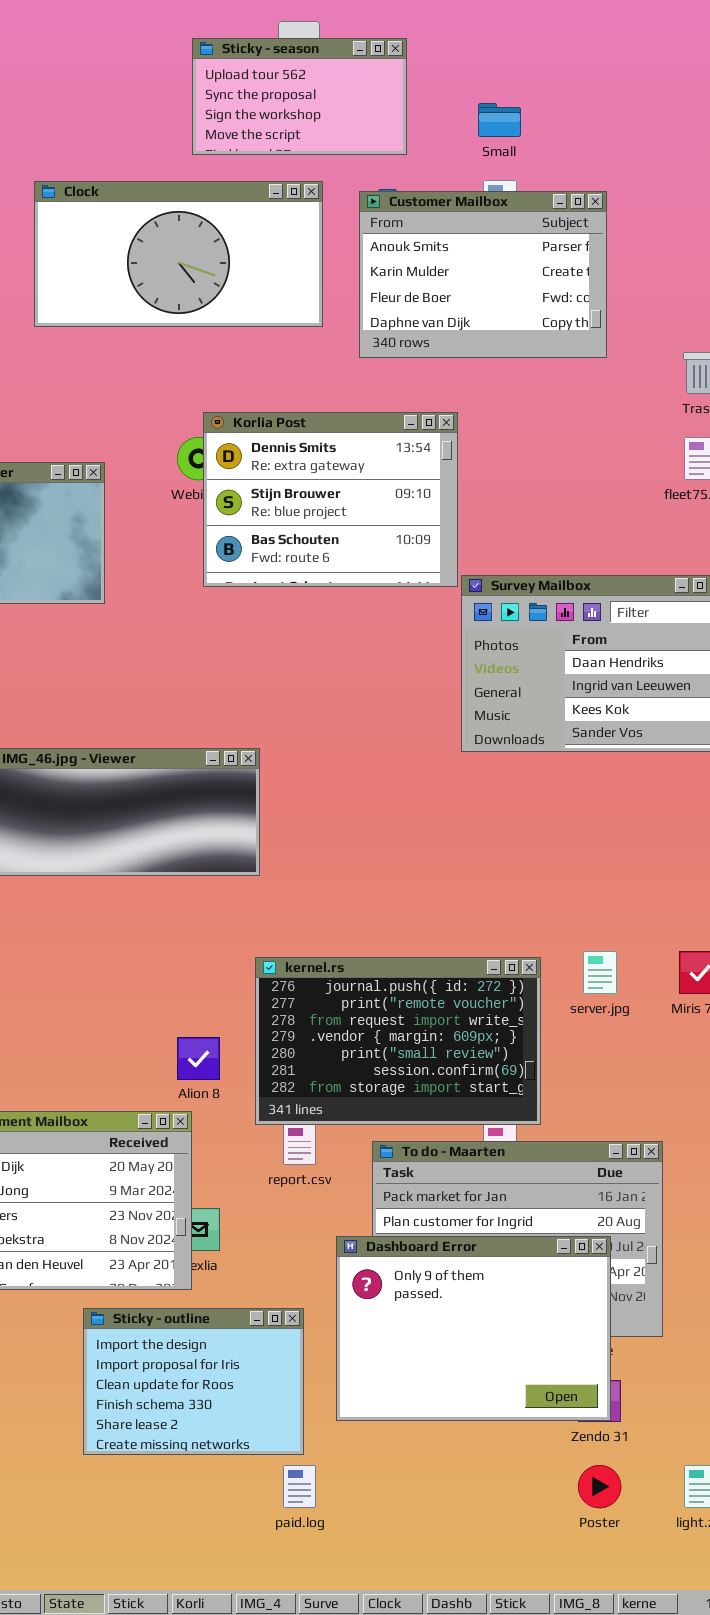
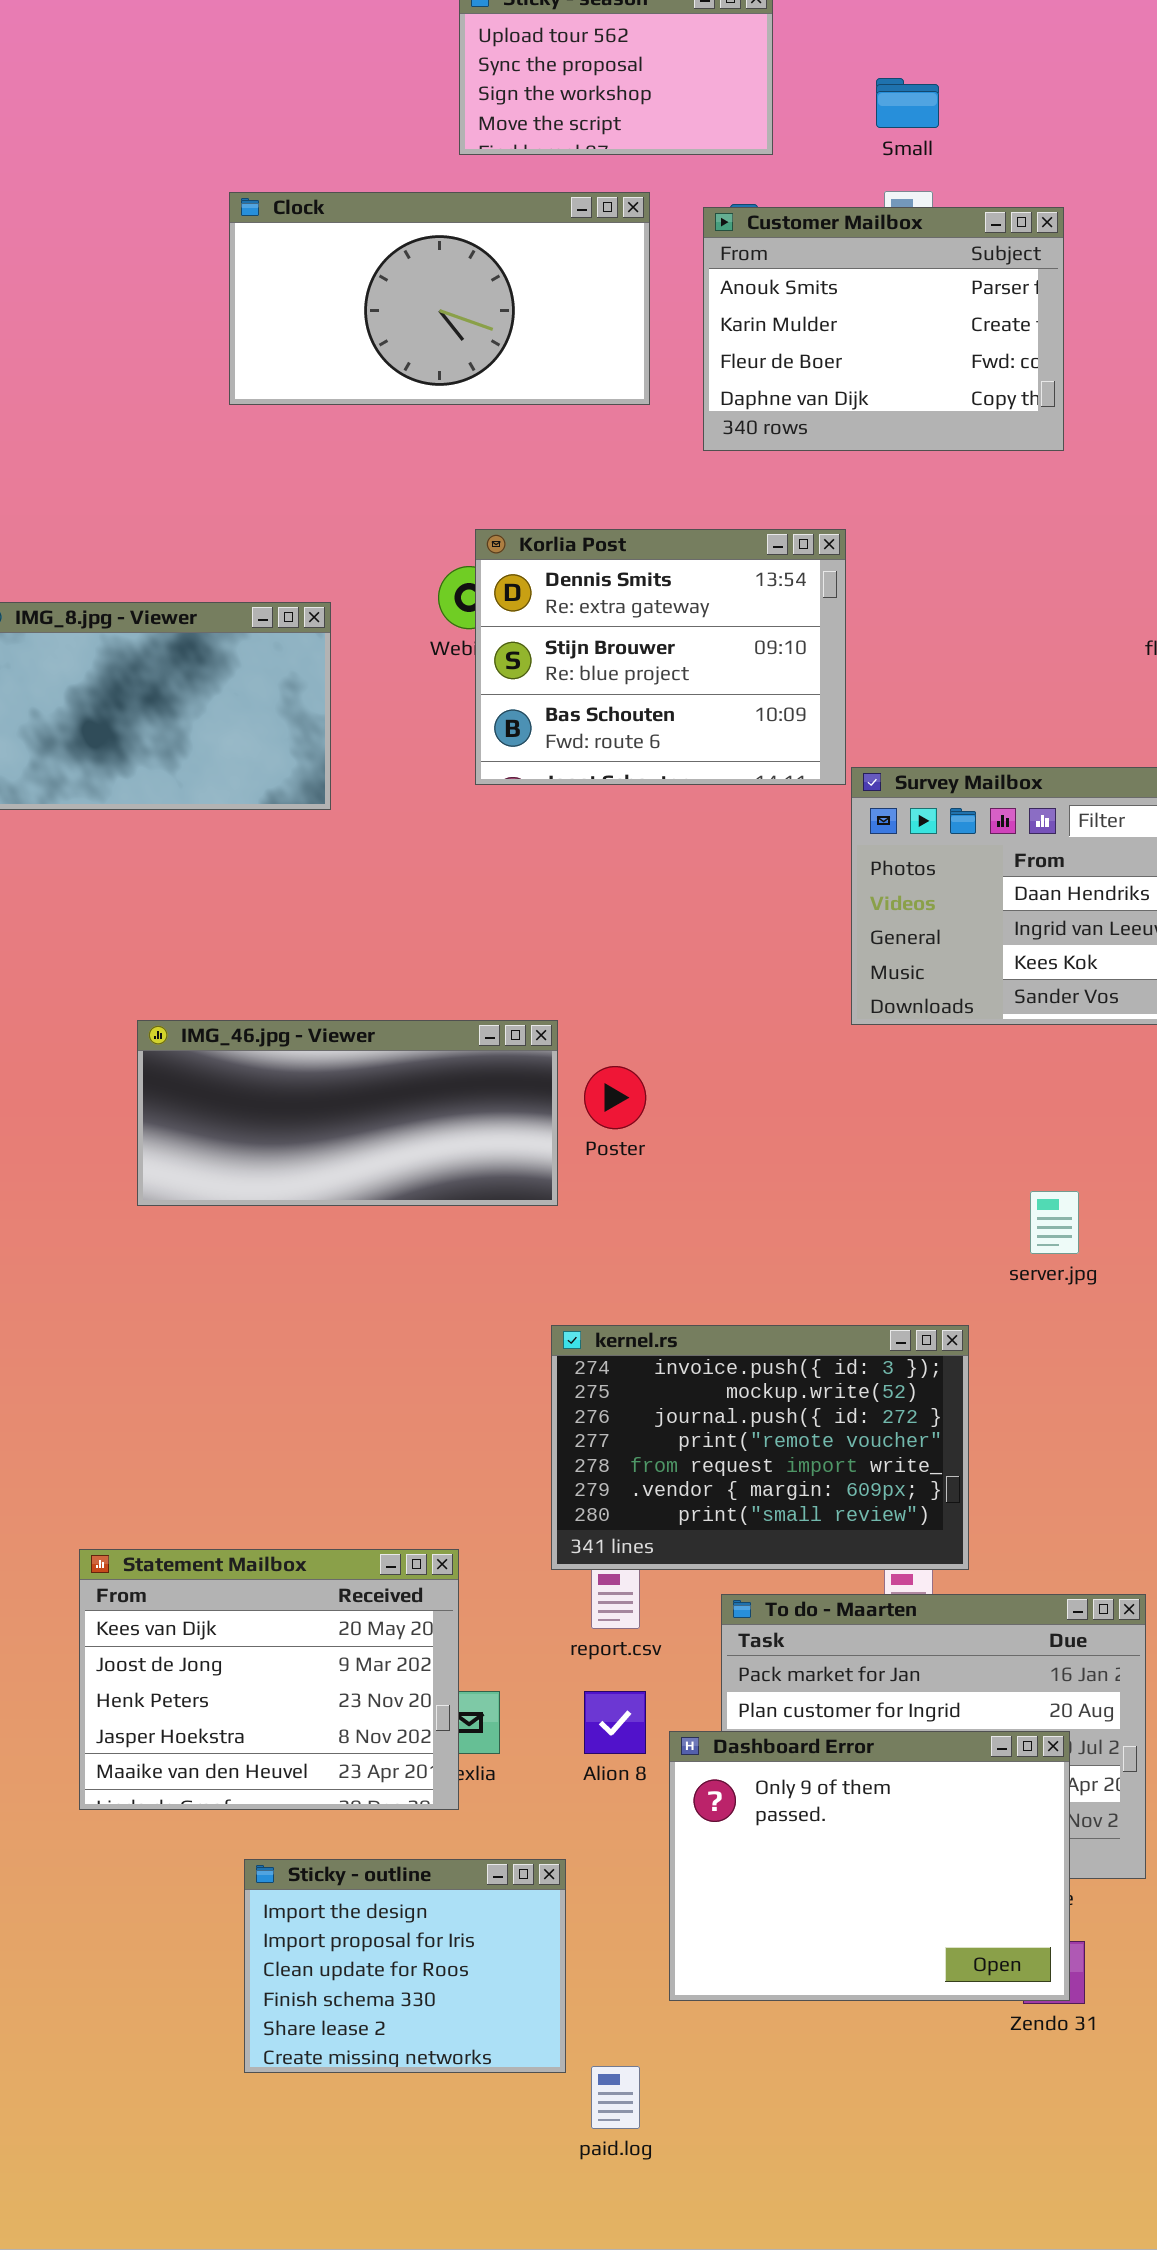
server.jpg: [583,951,617,994] -> [1030,1191,1079,1254], moved
kernel.rs: [255,957,541,1125] -> [551,1325,969,1570], scrolled up 2 rows
Alion 8: [177,1037,220,1080] -> [584,1691,646,1754], moved
Sticky - outline: [83,1308,304,1455] -> [244,1859,566,2073], moved
Poster: [578,1465,621,1508] -> [584,1066,646,1129], moved

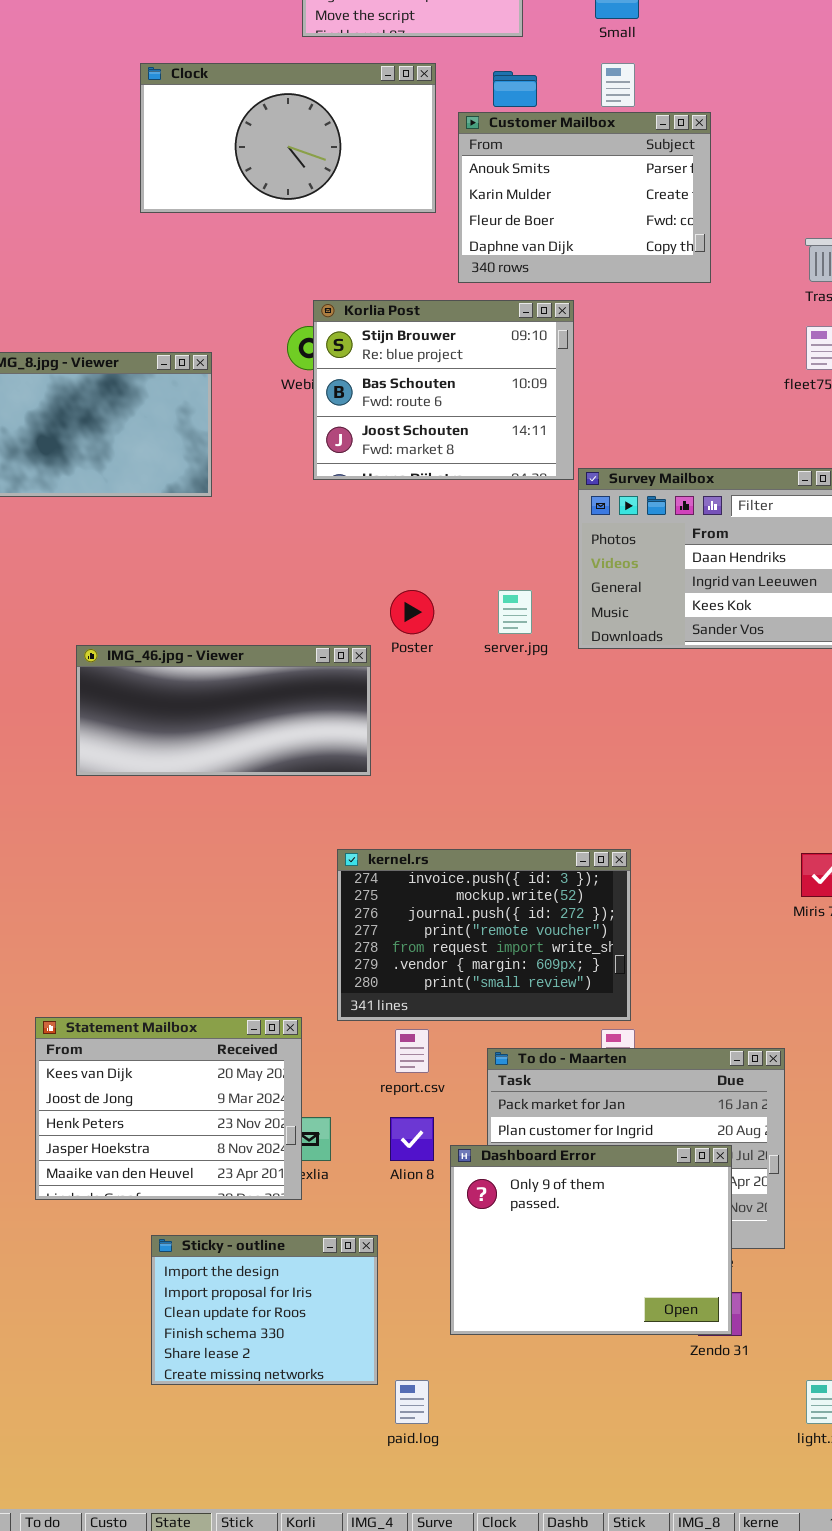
Customer Mailbox: [703,207,1064,451] -> [458,112,711,283], moved
Korlia Post: [475,529,846,785] -> [313,300,574,480], scrolled down 1 row
Poster: [584,1066,646,1129] -> [390,590,434,634], moved
server.jpg: [1030,1191,1079,1254] -> [498,590,532,634], moved
kernel.rs: [551,1325,969,1570] -> [337,849,631,1021], moved

